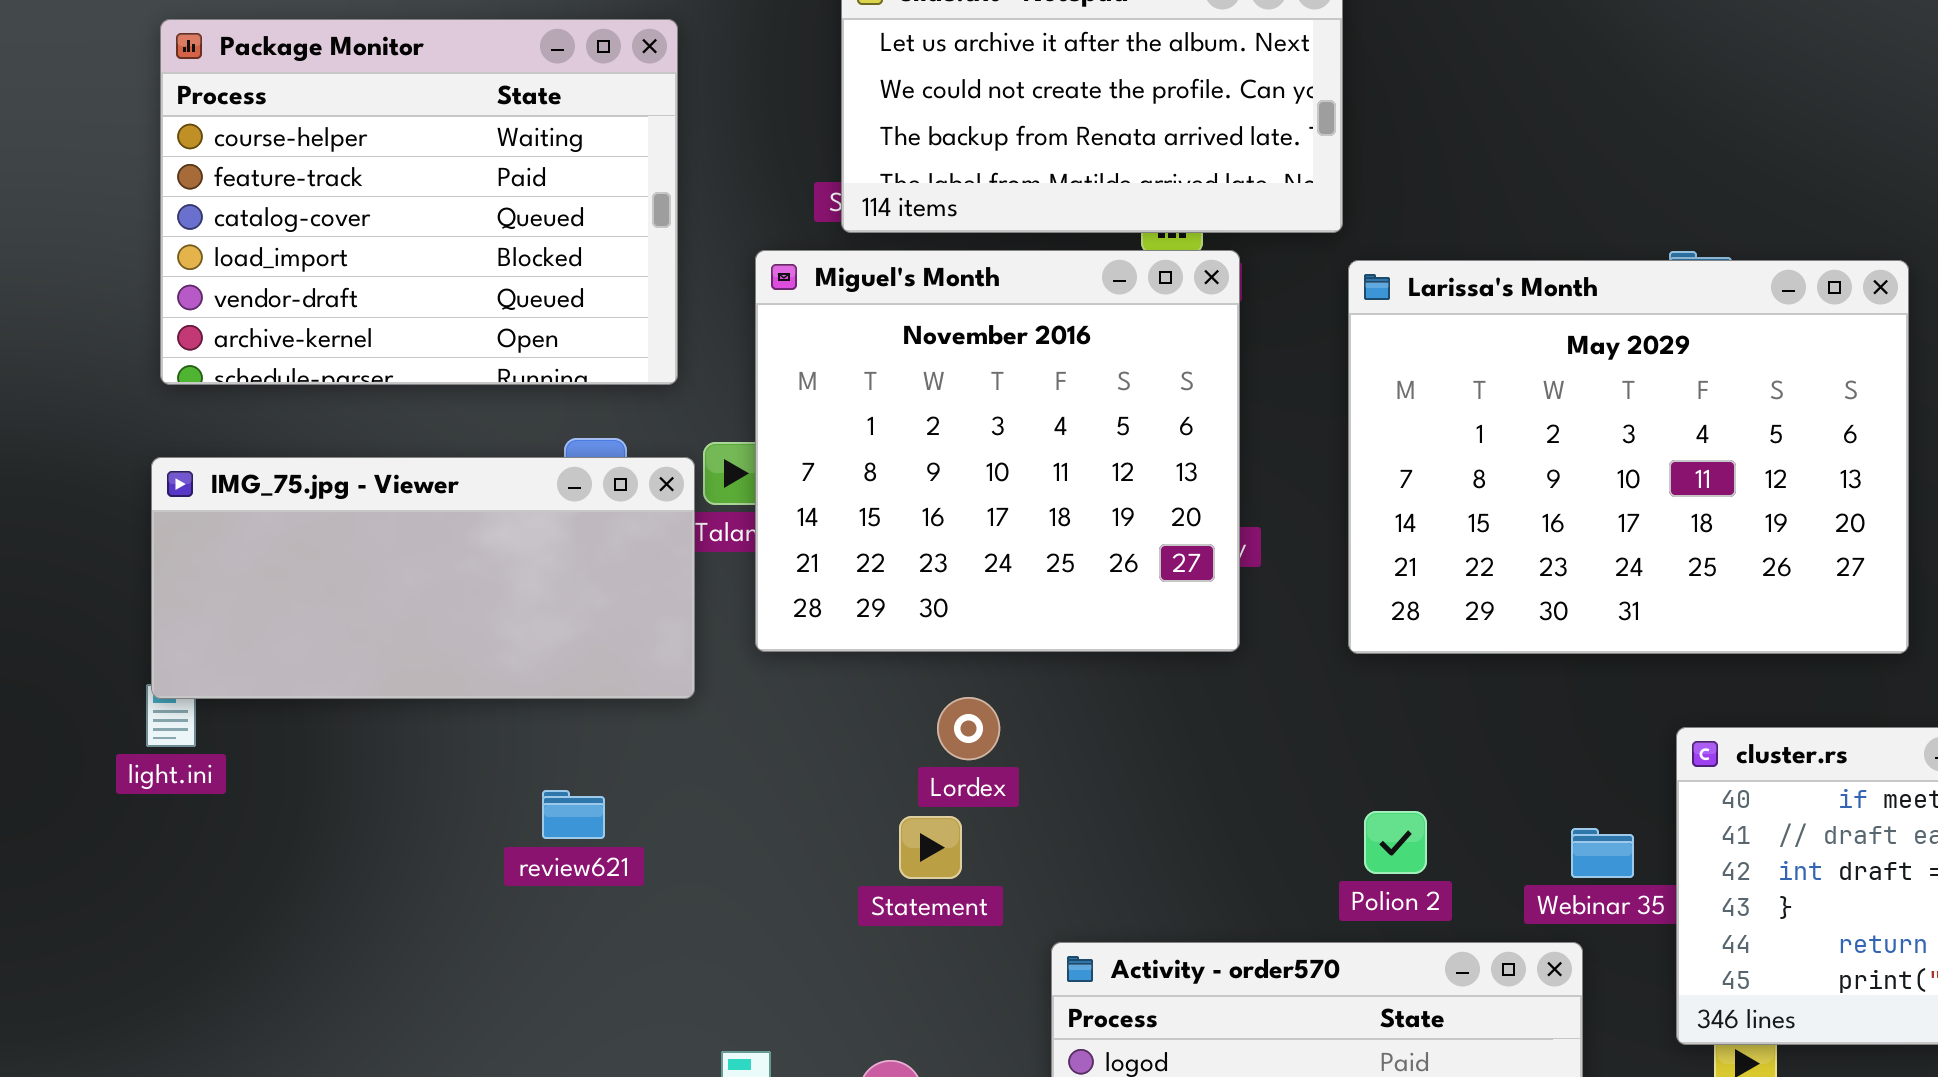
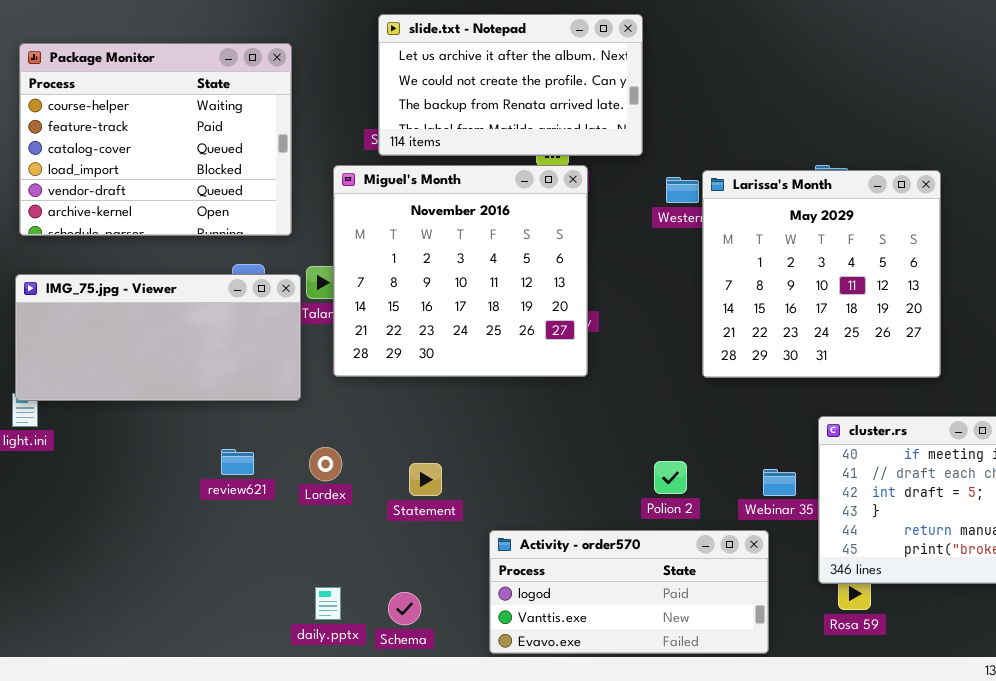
Larissa's Month: [1348,260,1909,654] -> [702,170,941,378], resized
Lordex: [937,697,1000,760] -> [309,447,342,481], moved

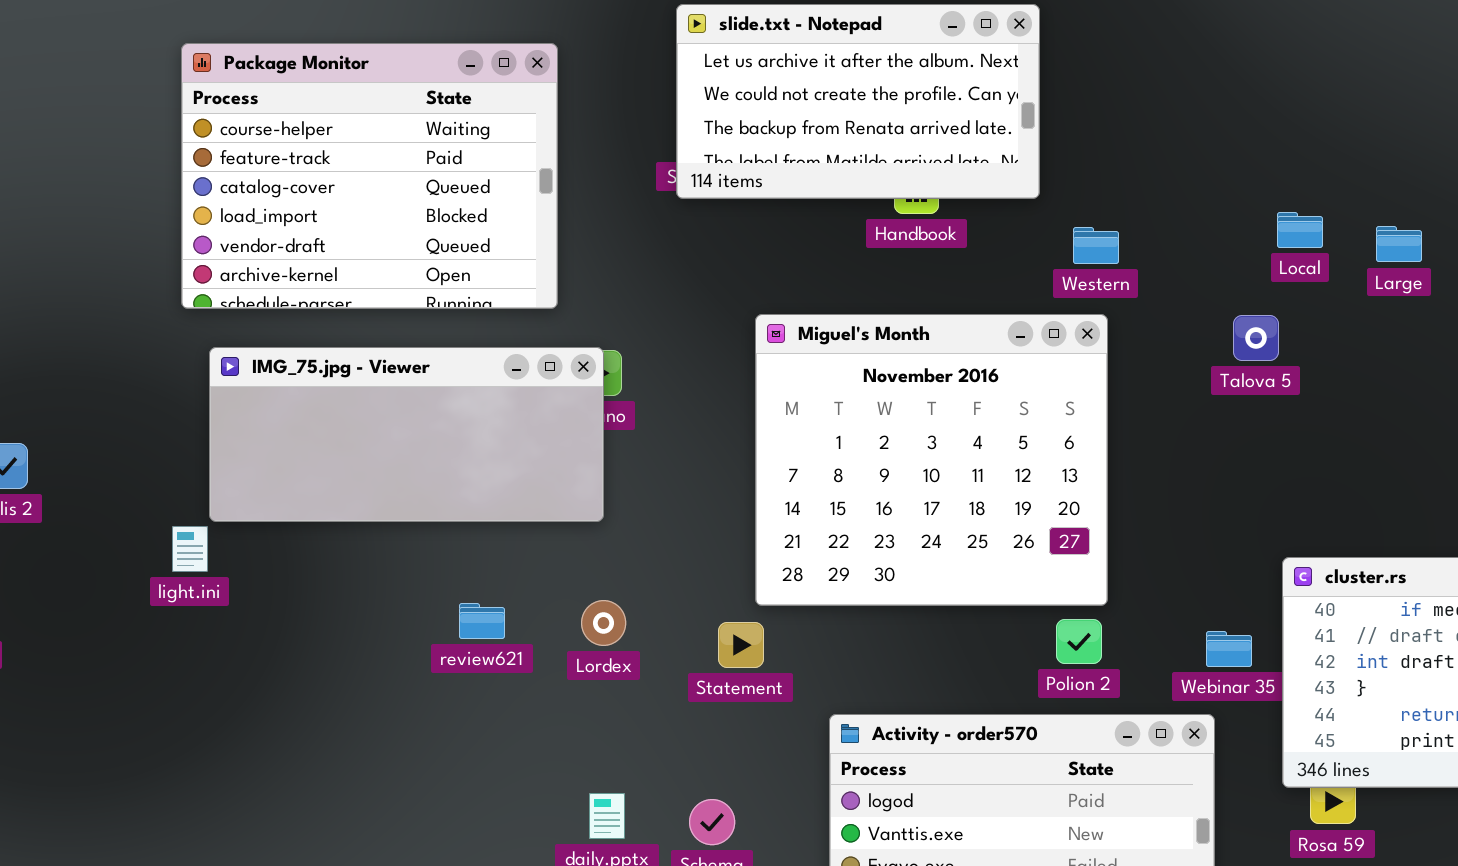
Miguel's Month: [333,165,588,377] -> [755,314,1108,606], moved
Larissa's Month: [702,170,941,378] -> none, closed
IMG_75.jpg - Viewer: [15,274,301,401] -> [209,347,604,522], moved

